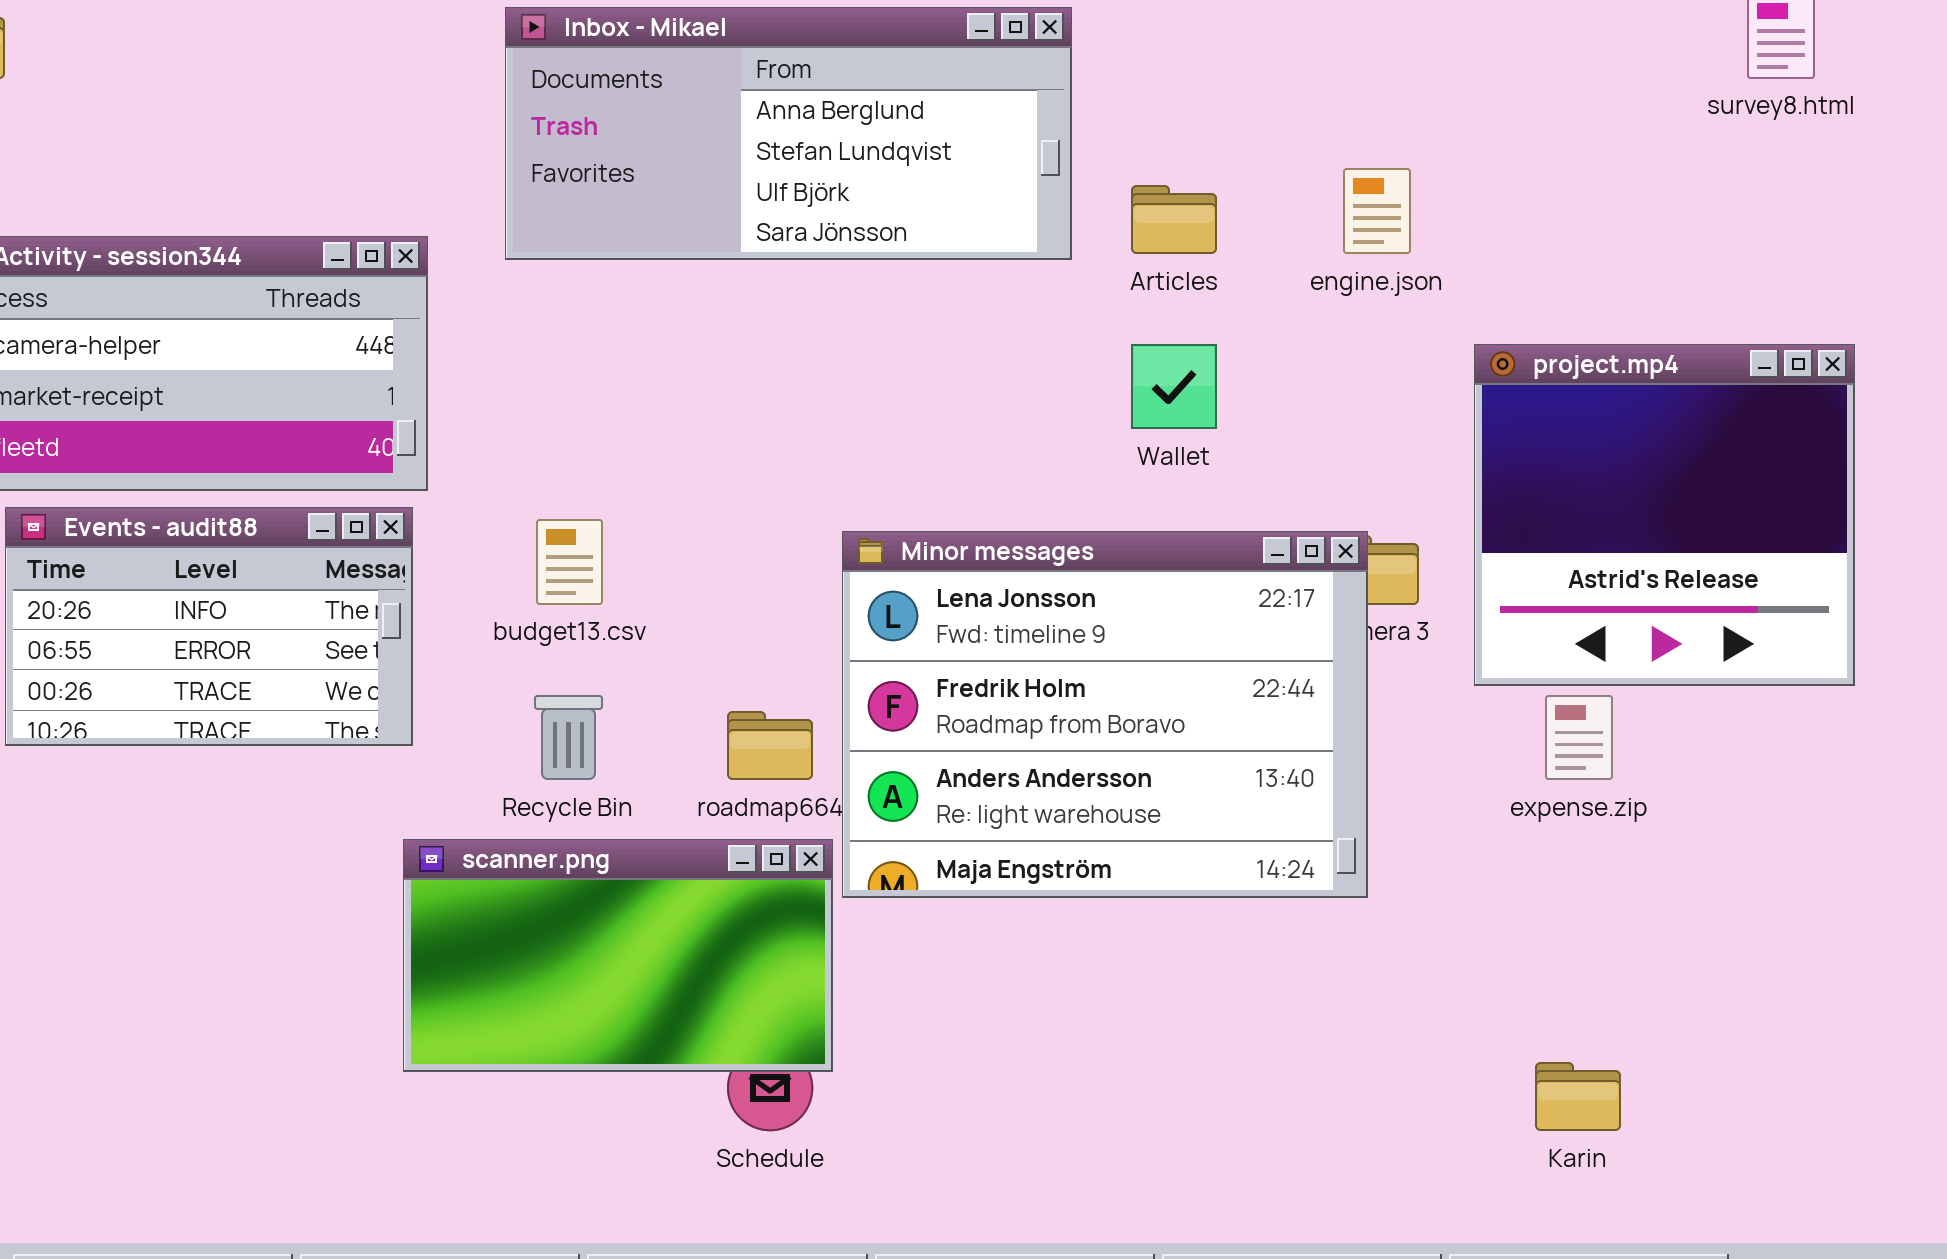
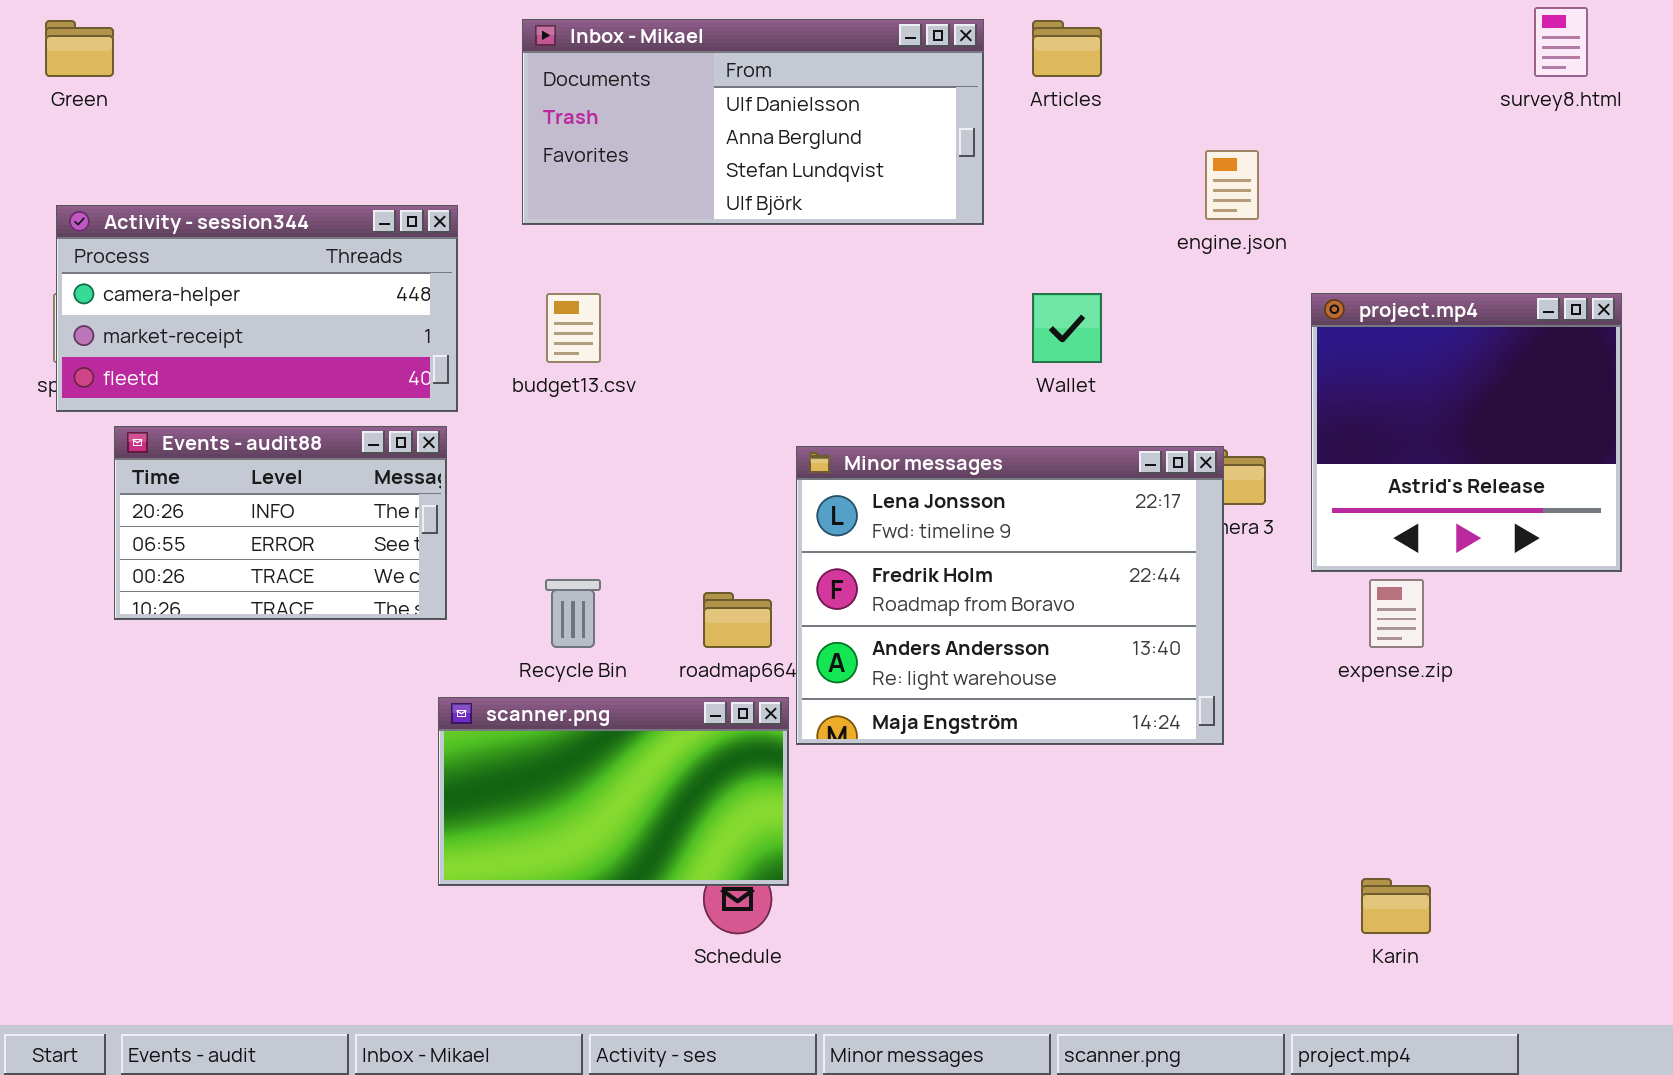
Inbox - Mikael: [505,7,1072,260] -> [522,19,984,225], scrolled up 1 row
Articles: [1131,185,1217,254] -> [1032,20,1102,77], moved
budget13.csv: [536,519,603,605] -> [546,293,601,363], moved

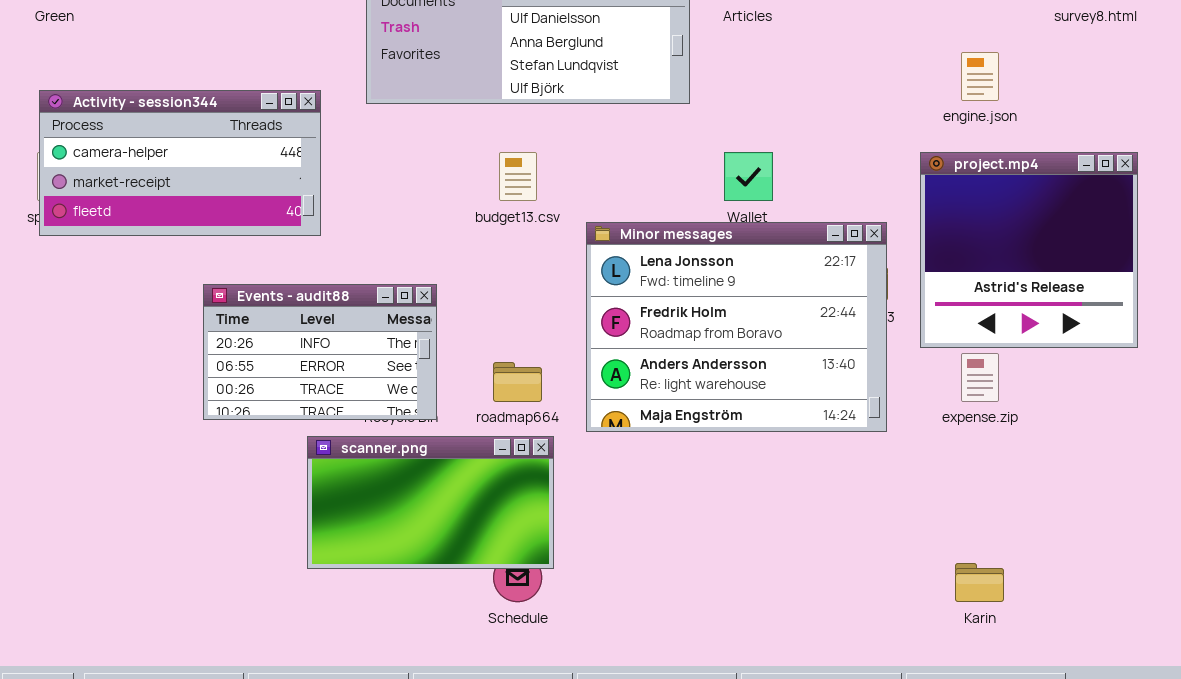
engine.json: [1205,150,1259,220] -> [961,52,999,101], moved
budget13.csv: [546,293,601,363] -> [499,152,537,201], moved
Events - audit88: [114,426,447,620] -> [203,284,437,420], moved
Minor messages: [796,446,1224,745] -> [586,222,887,432], moved

